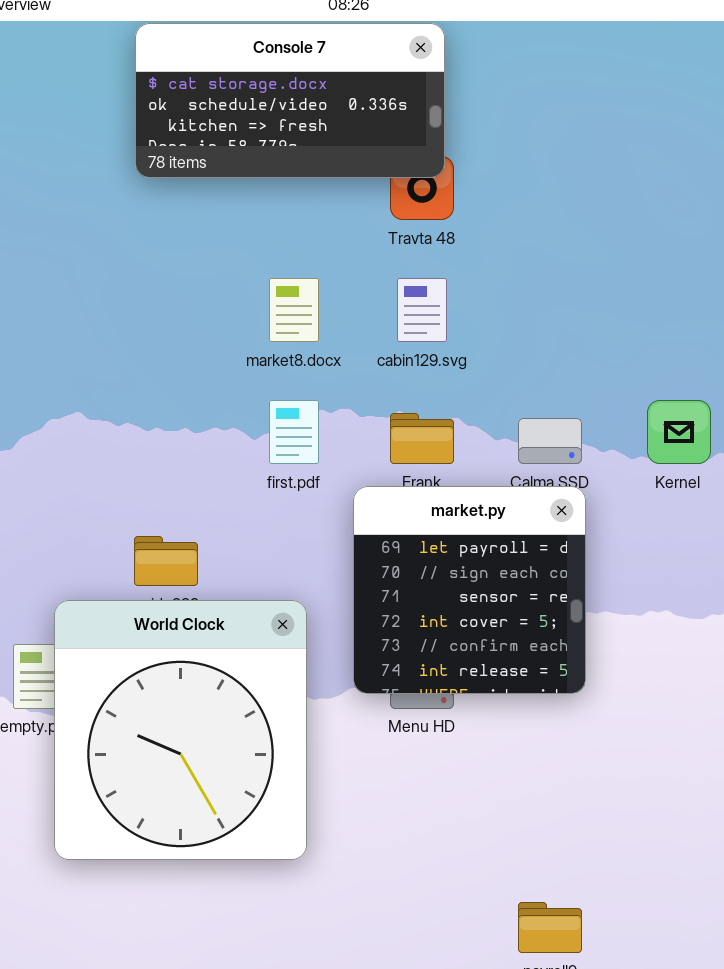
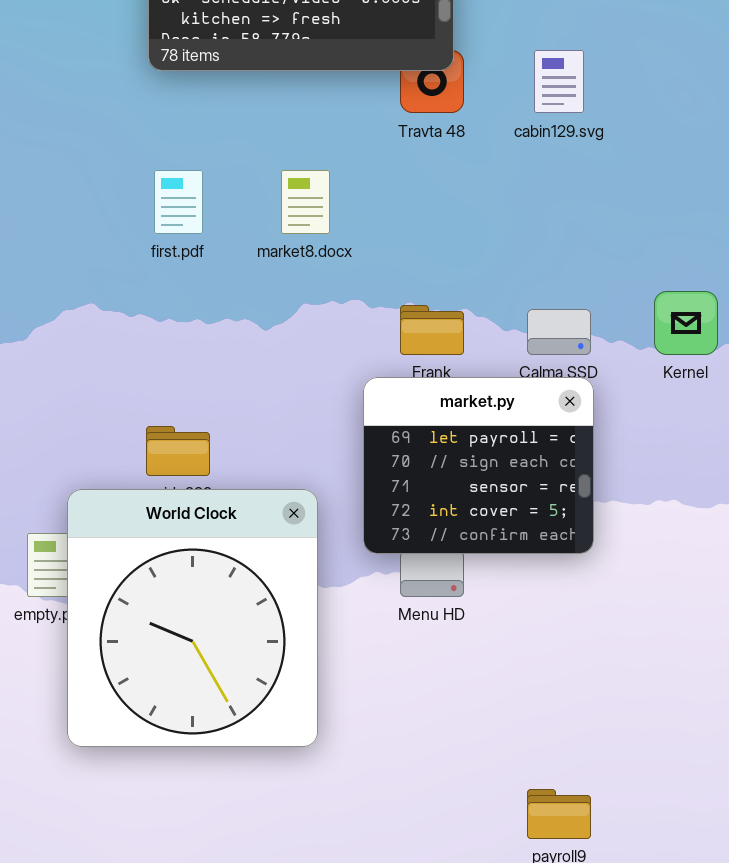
cabin129.svg: [397,278,447,342] -> [534,50,584,113], moved
first.pdf: [269,400,319,464] -> [154,170,203,234], moved
market.py: [353,486,586,694] -> [363,377,594,554], resized

